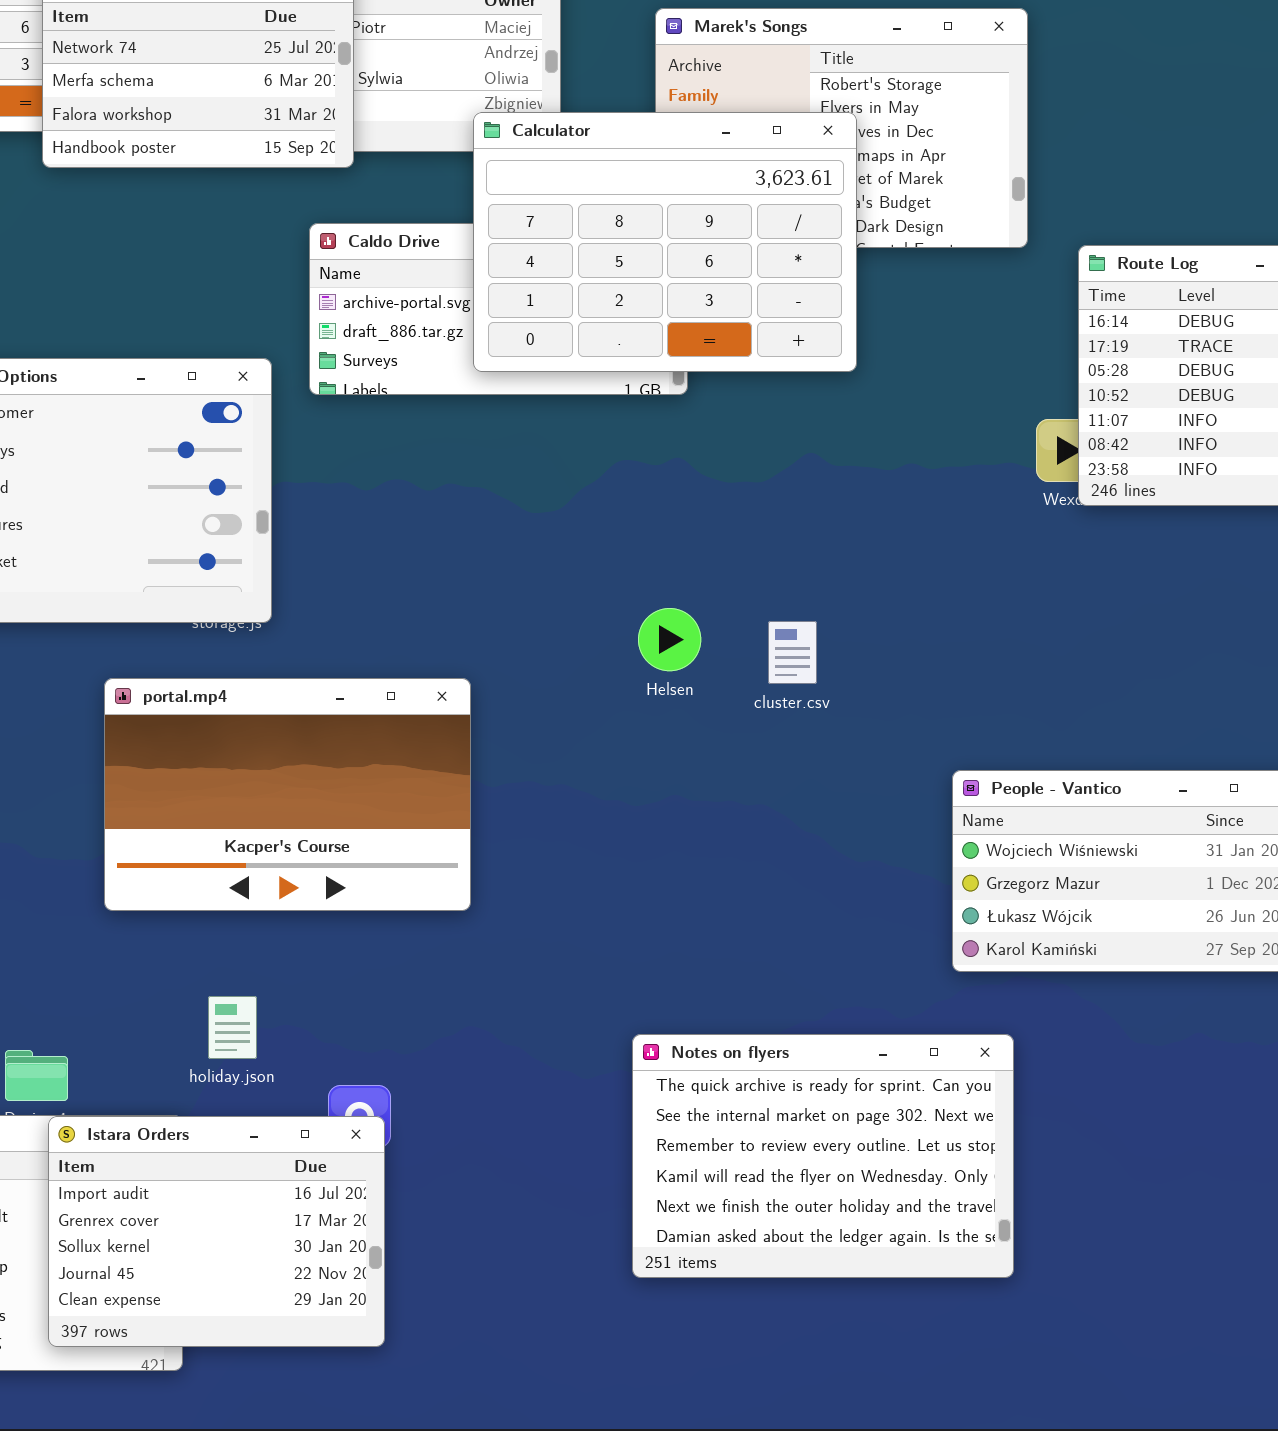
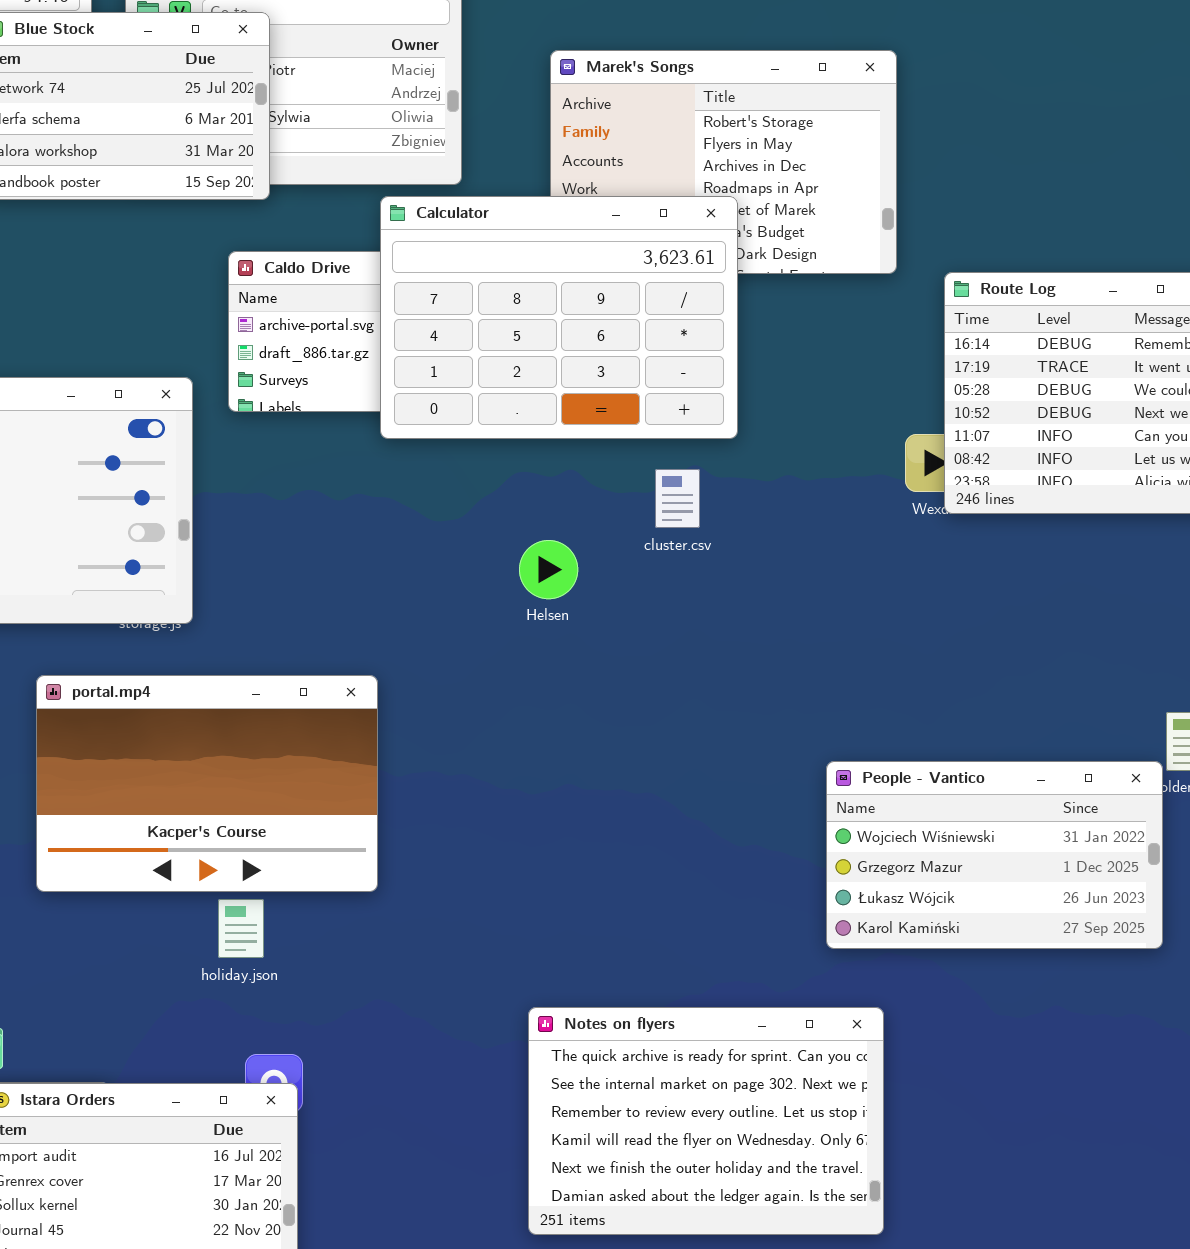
Calculator: [473,112,857,372] -> [380,196,738,439], moved
Helsen: [638,608,701,671] -> [519,540,578,599], moved
cluster.csv: [768,621,817,684] -> [655,469,700,528], moved
holiday.json: [208,996,257,1059] -> [218,899,264,958], moved

